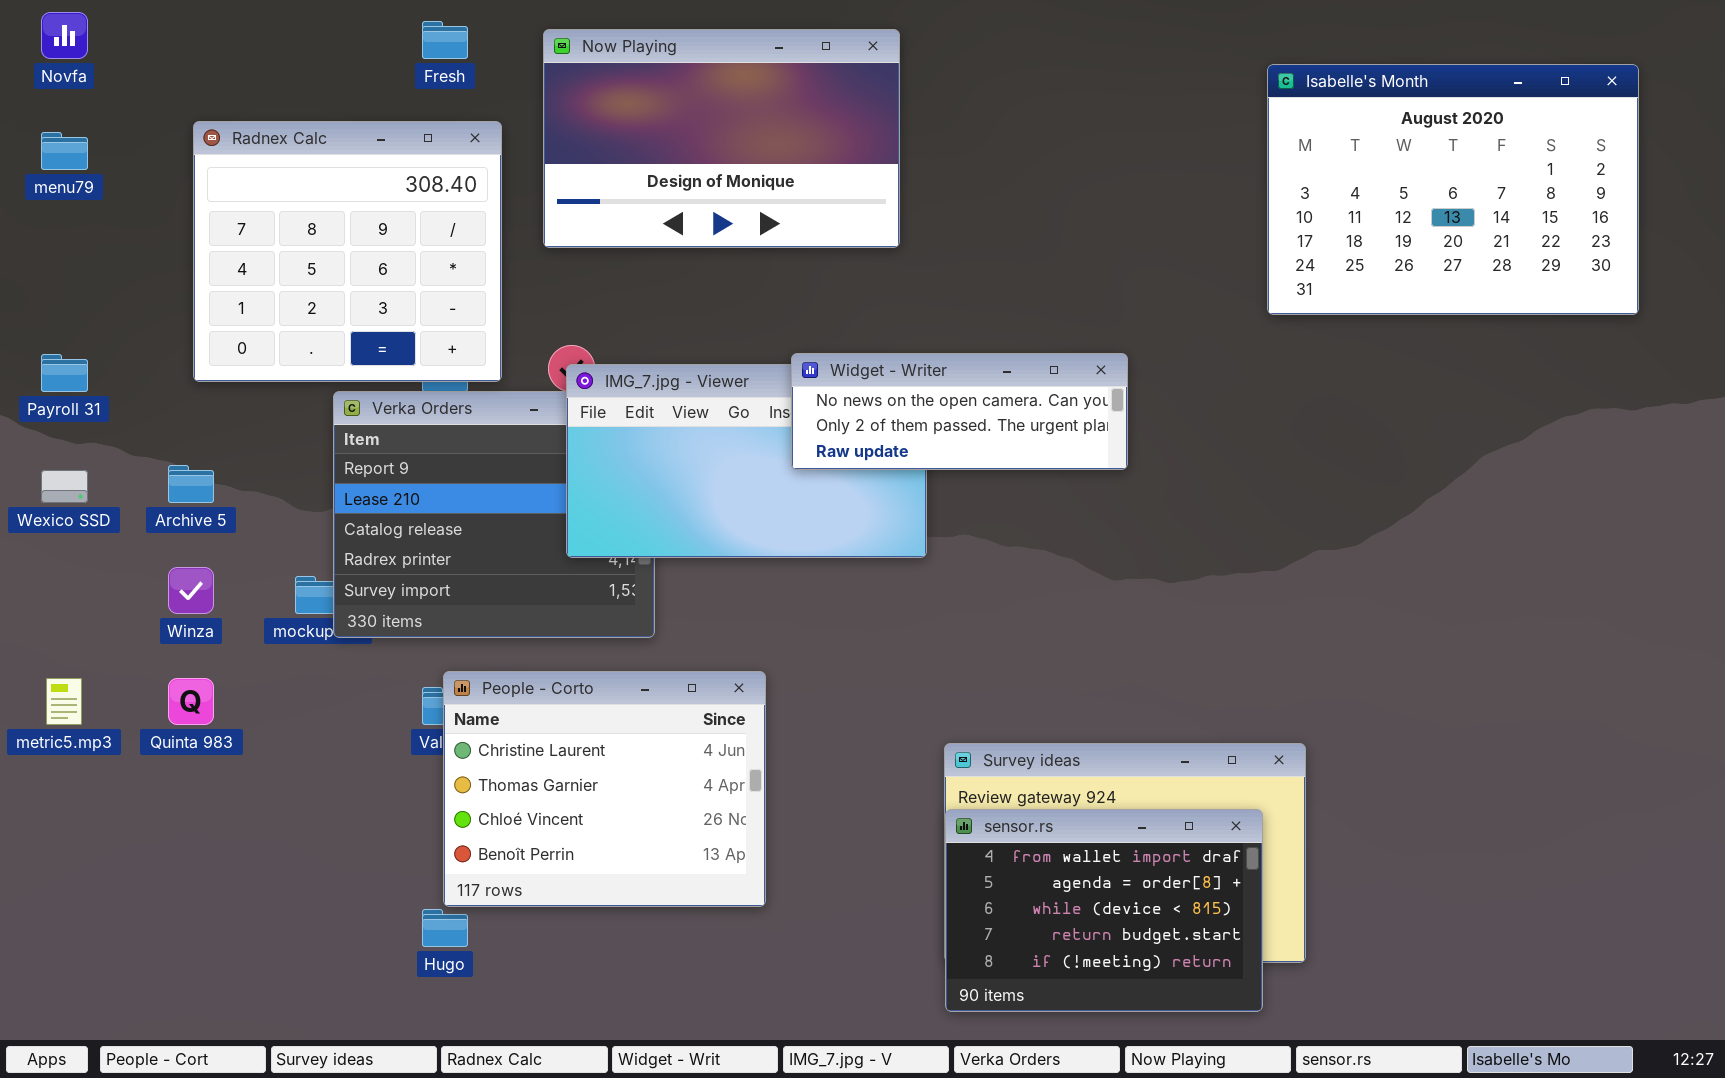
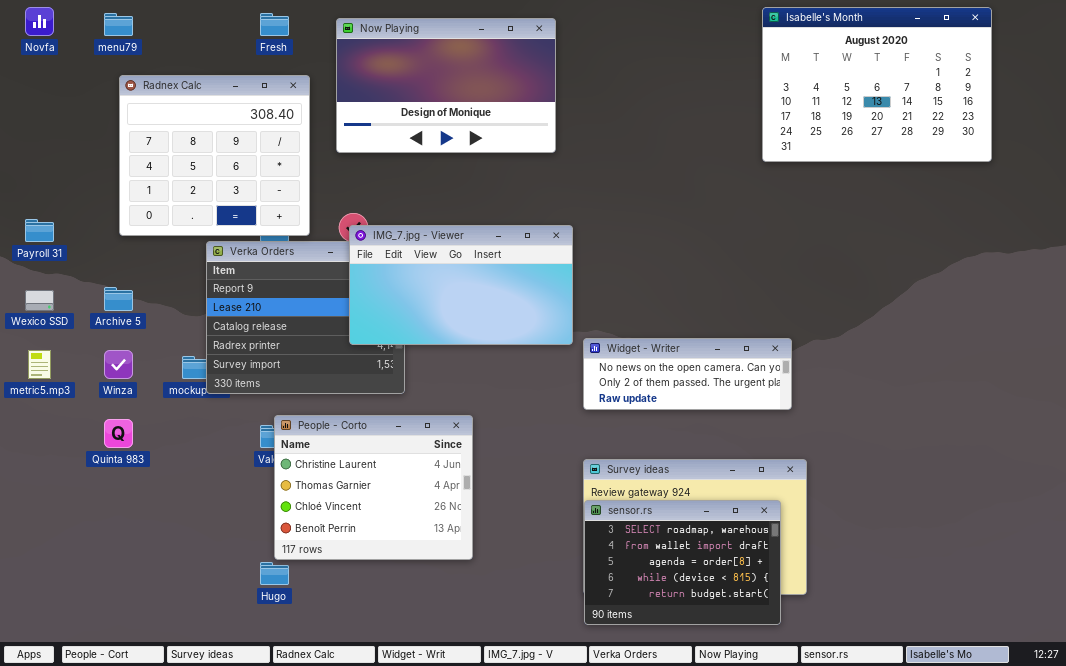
Isabelle's Month: [1267,64,1639,315] -> [762,7,992,162], moved
menu79: [41,132,88,170] -> [104,13,133,36], moved
Widget - Writer: [791,353,1128,470] -> [583,338,792,410], moved
metric5.mp3: [46,678,82,725] -> [28,350,51,379], moved
sensor.rs: [945,809,1263,1012] -> [584,500,781,625], scrolled up 1 row

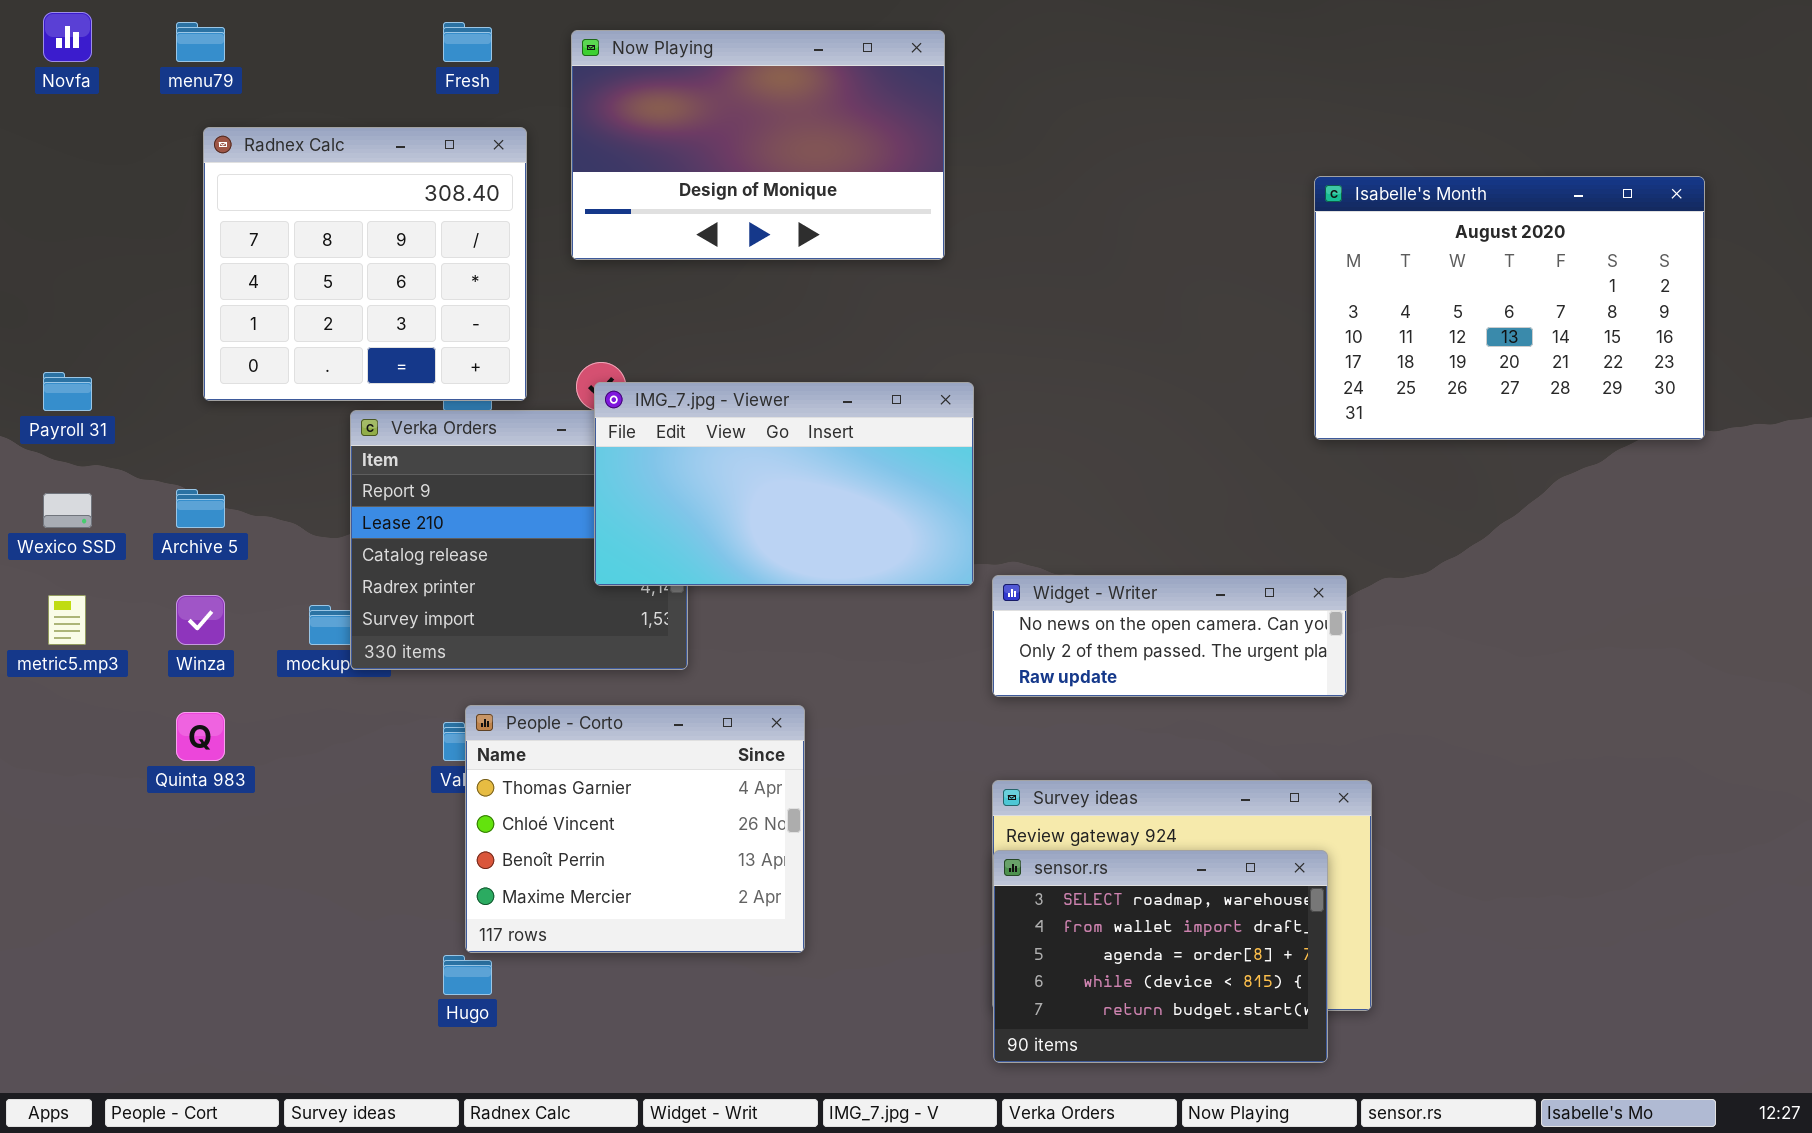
Isabelle's Month: [762,7,992,162] -> [1314,176,1705,440], moved
People - Corto: [274,415,473,560] -> [465,705,805,953], scrolled down 1 row

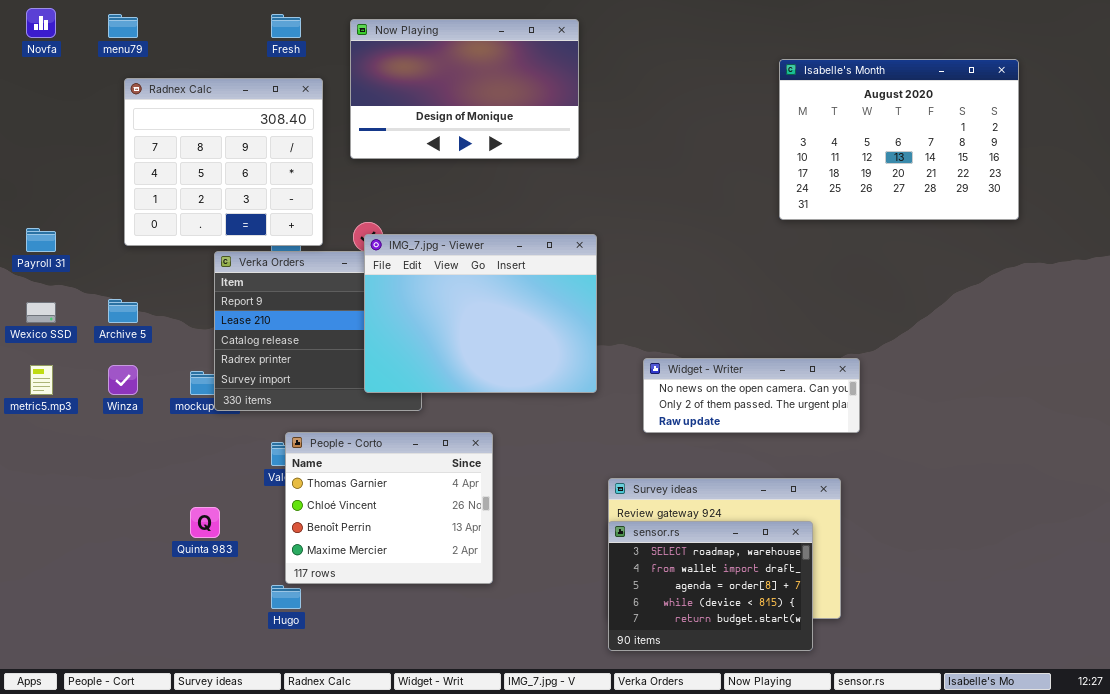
Isabelle's Month: [1314,176,1705,440] -> [779,59,1019,220], moved
IMG_7.jpg - Viewer: [594,382,974,586] -> [364,234,597,393], resized
Widget - Writer: [992,575,1347,697] -> [643,358,860,433], moved
Quinta 983: [176,712,225,761] -> [190,507,220,538], moved

